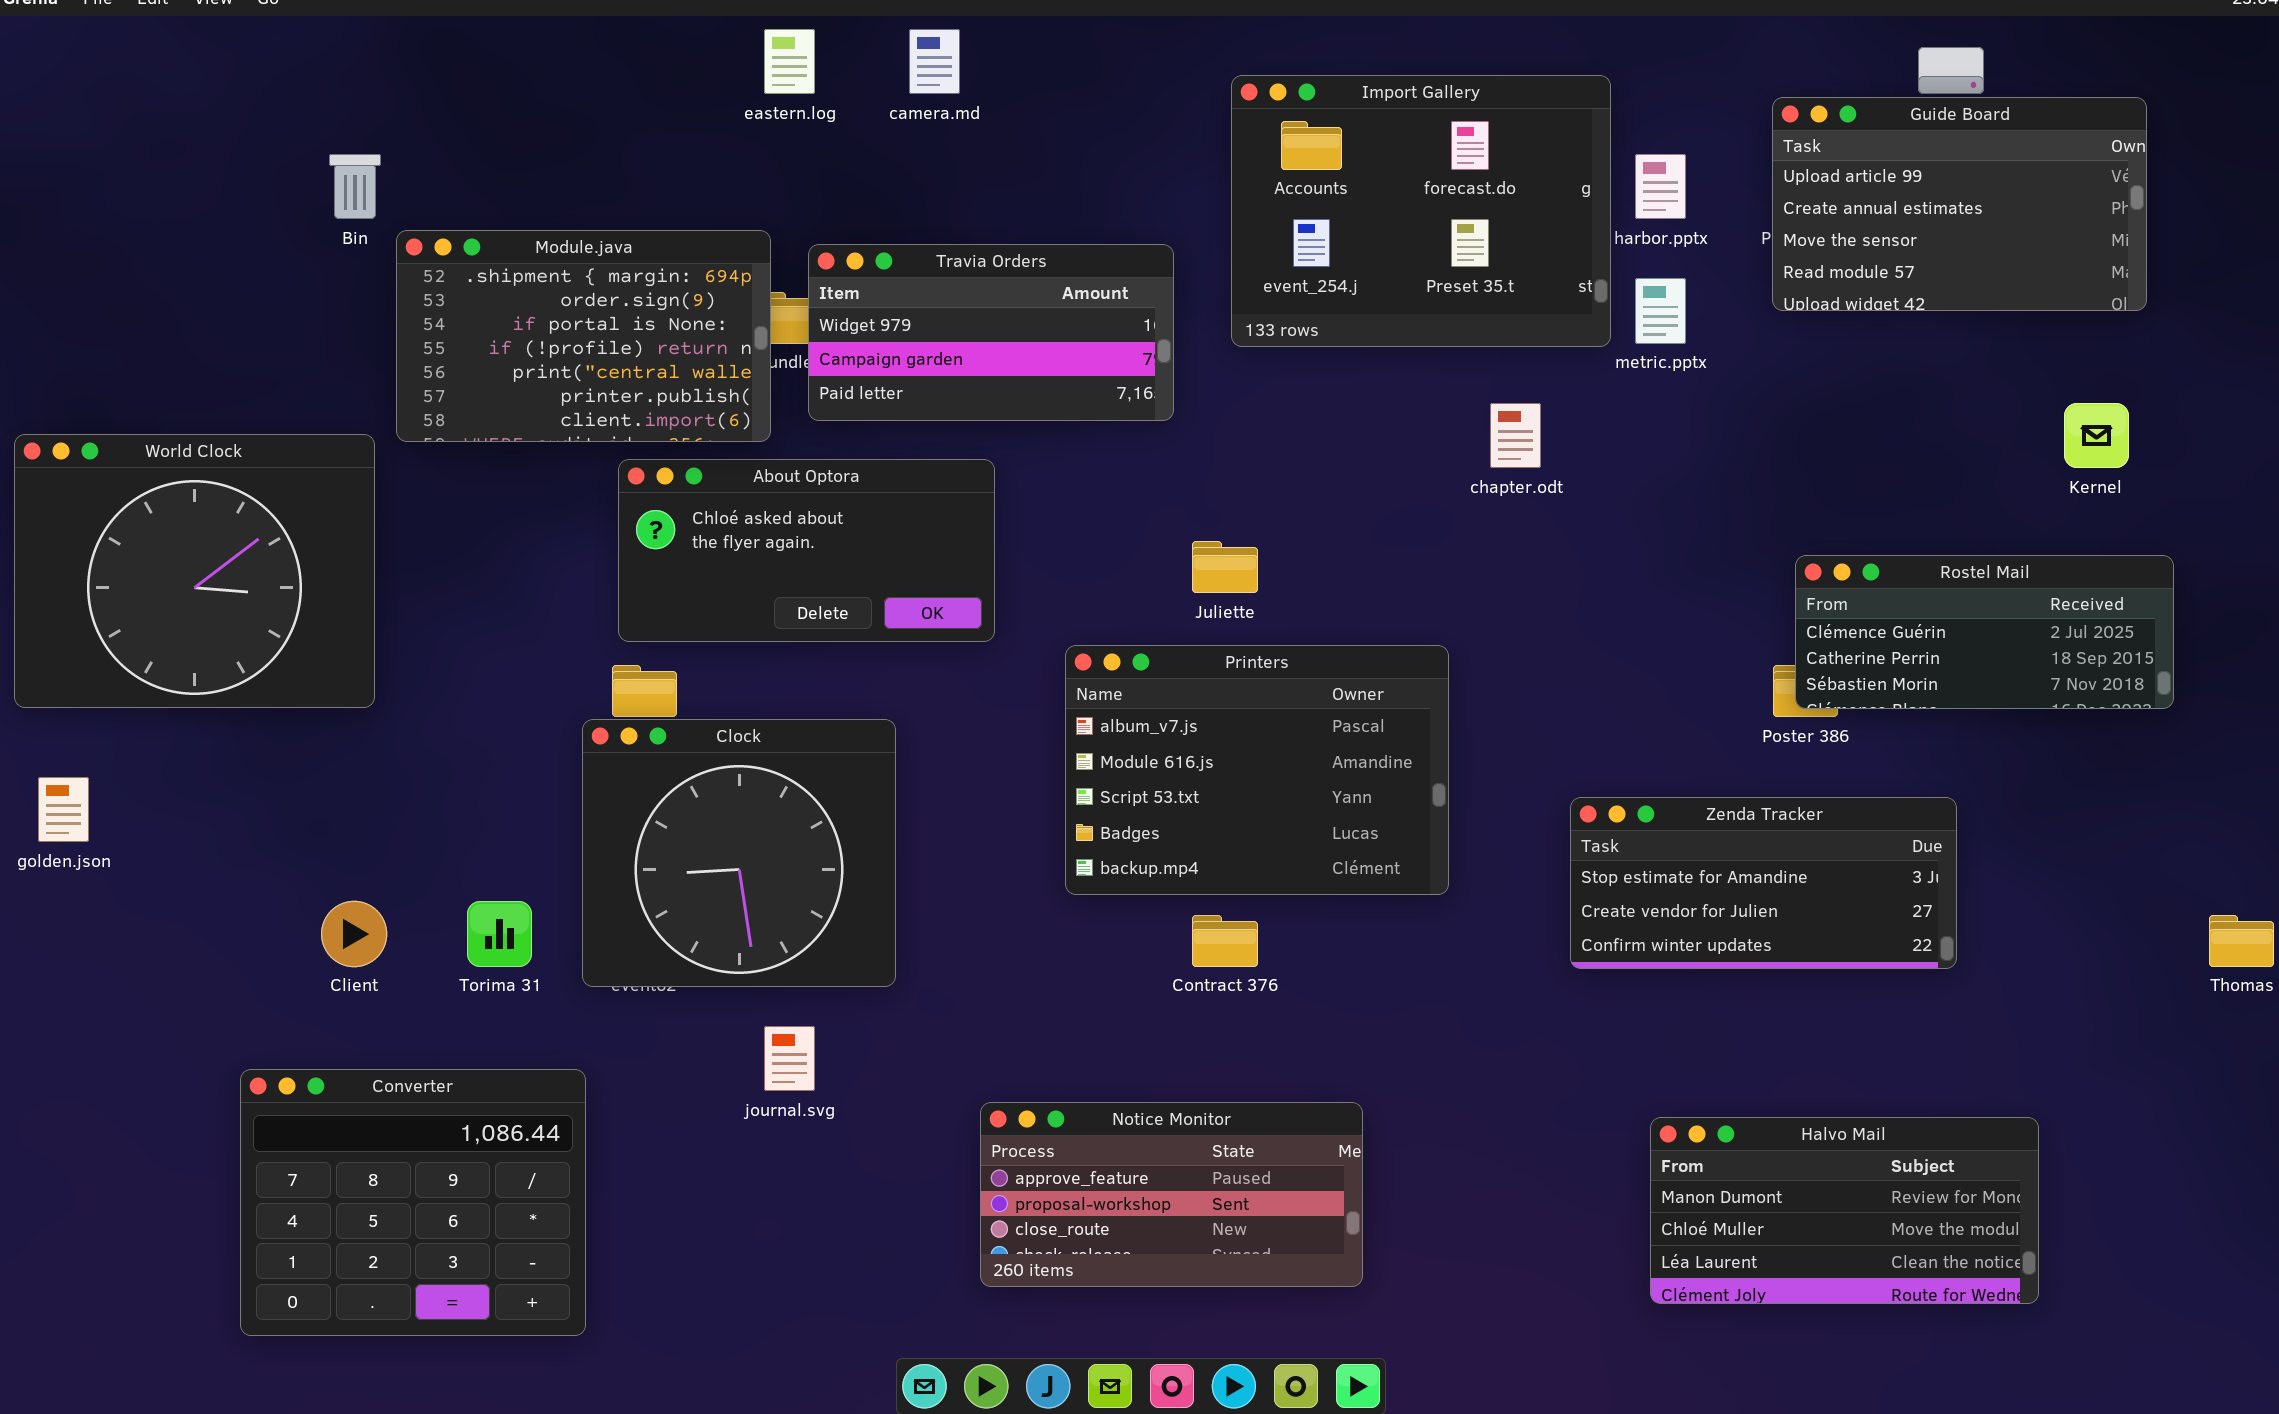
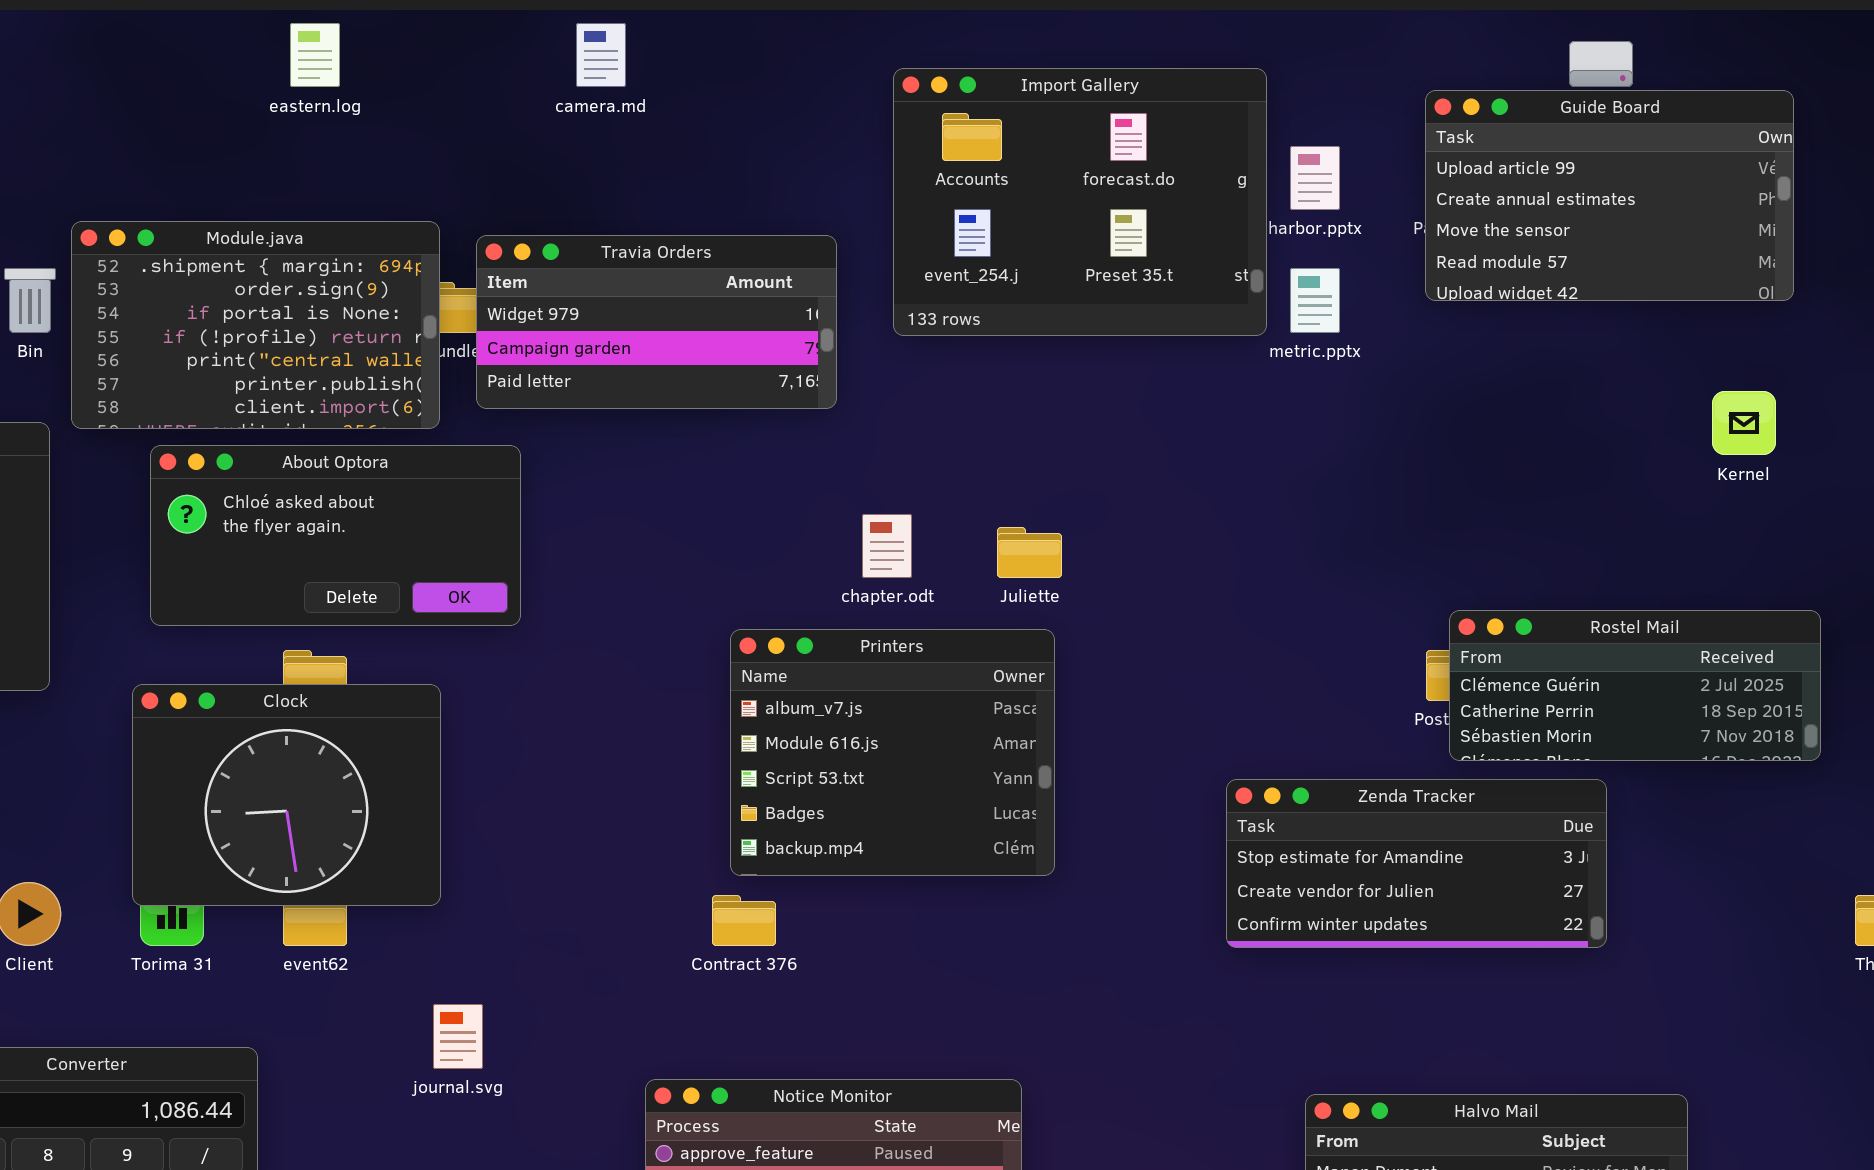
eastern.log: [764,29,815,94] -> [290,23,340,87], moved
Bin: [329,154,381,219] -> [4,268,56,333], moved
chapter.odt: [1490,403,1541,468] -> [862,514,912,578], moved
About Optora: [618,459,995,642] -> [150,445,521,626], moved
Juliette: [1192,541,1258,593] -> [997,527,1062,578], moved
Rostel Mail: [1795,555,2174,709] -> [1449,610,1821,761], moved
Printers: [1065,645,1449,895] -> [730,629,1055,876], resized
Clock: [582,719,896,987] -> [132,684,441,906], moved, resized
Contract 376: [1192,915,1258,967] -> [712,895,776,946], moved

